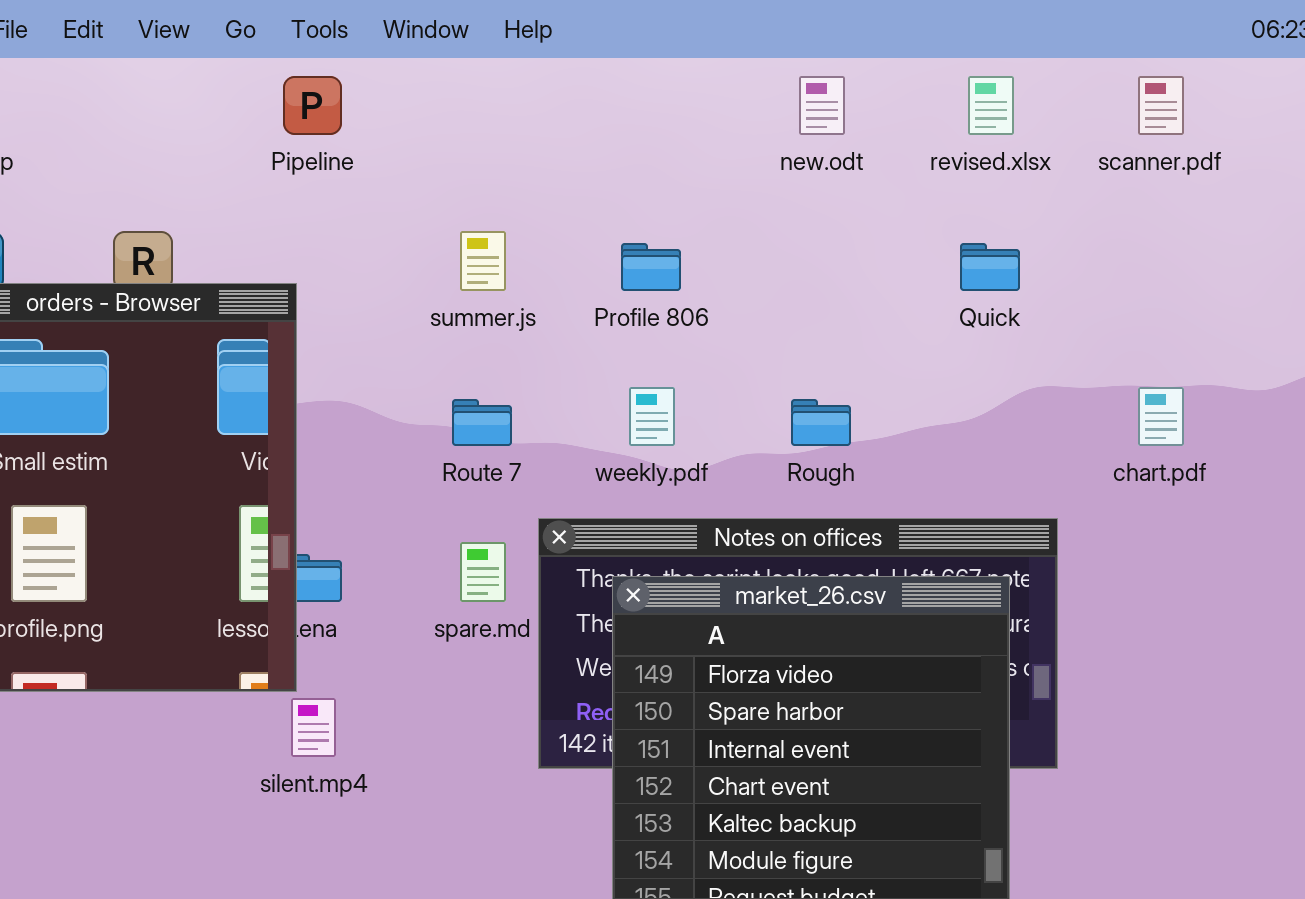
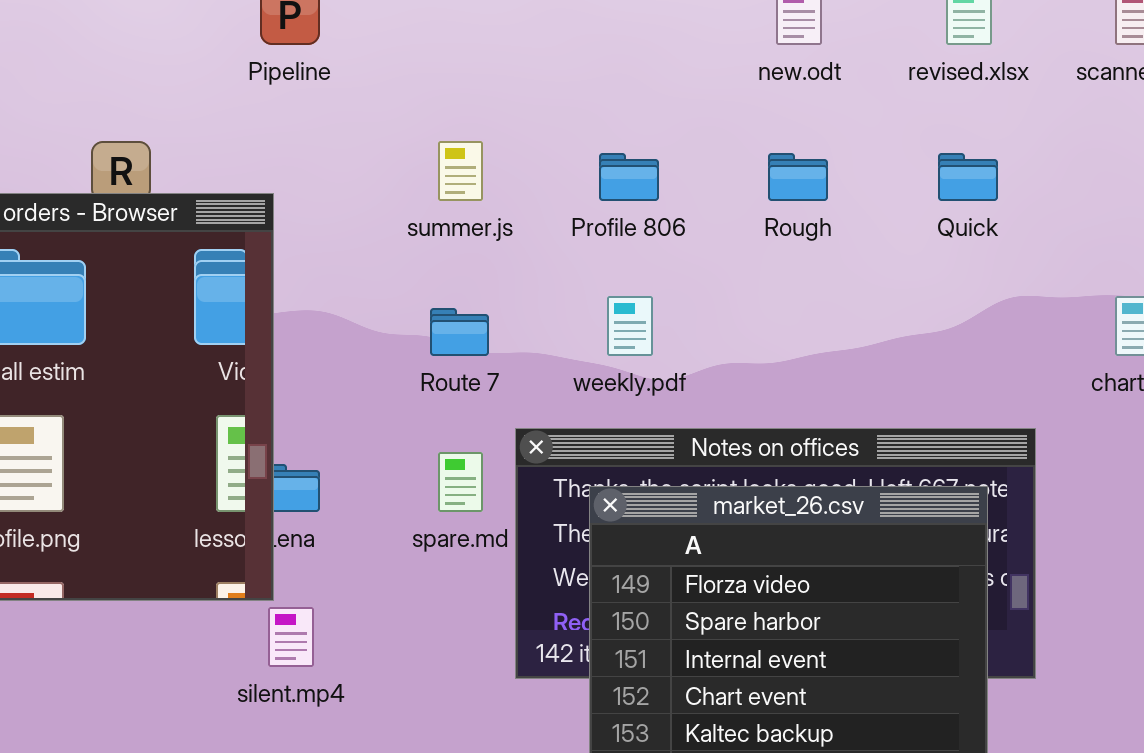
Rough: [791,399,851,446] -> [768,153,828,201], moved

